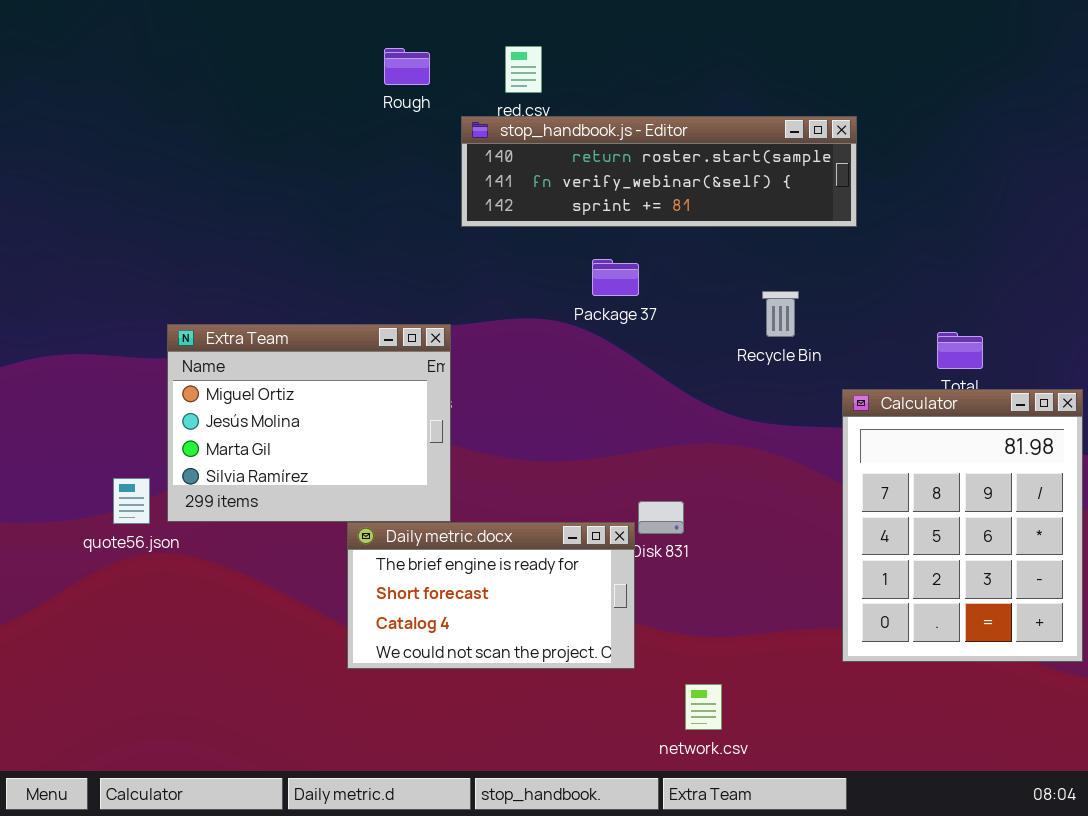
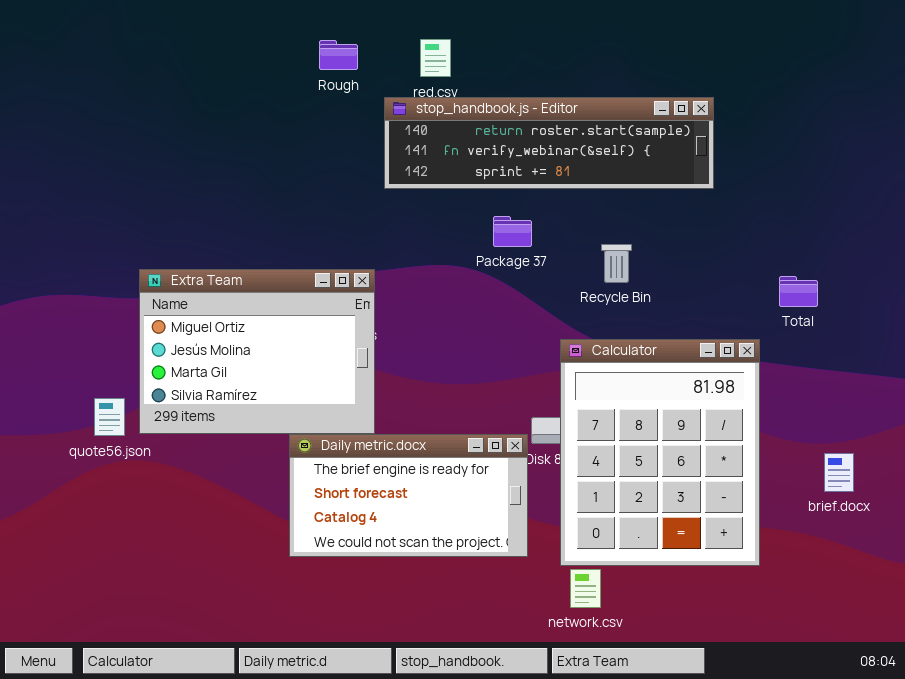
Recycle Bin: [762,291,799,337] -> [601,244,632,283], moved
Calculator: [842,389,1083,662] -> [560,339,760,566], moved

